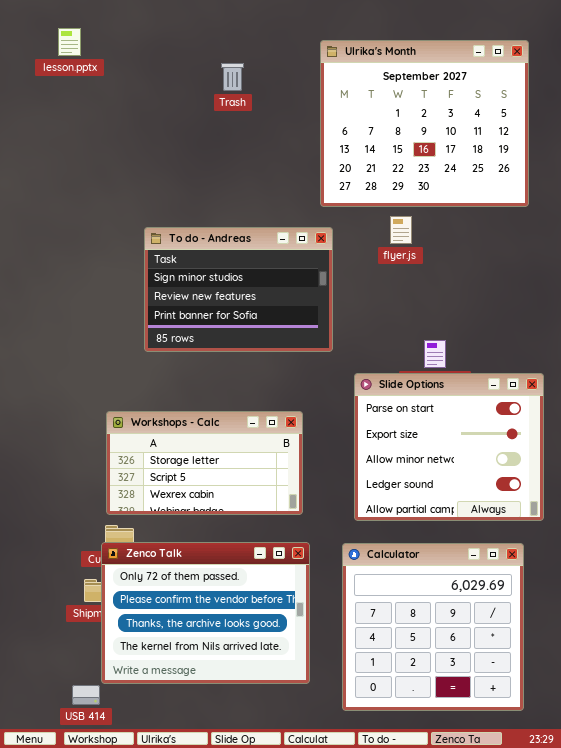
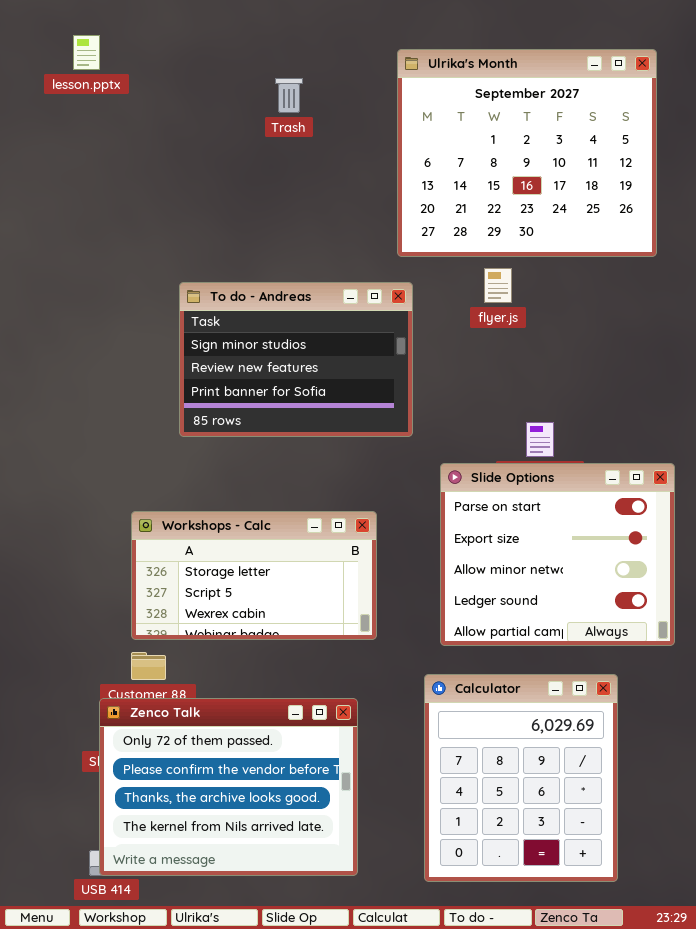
Zenco Talk: [101,542,310,684] -> [99,698,358,876], moved
Calculator: [342,543,524,711] -> [424,674,618,882], resized

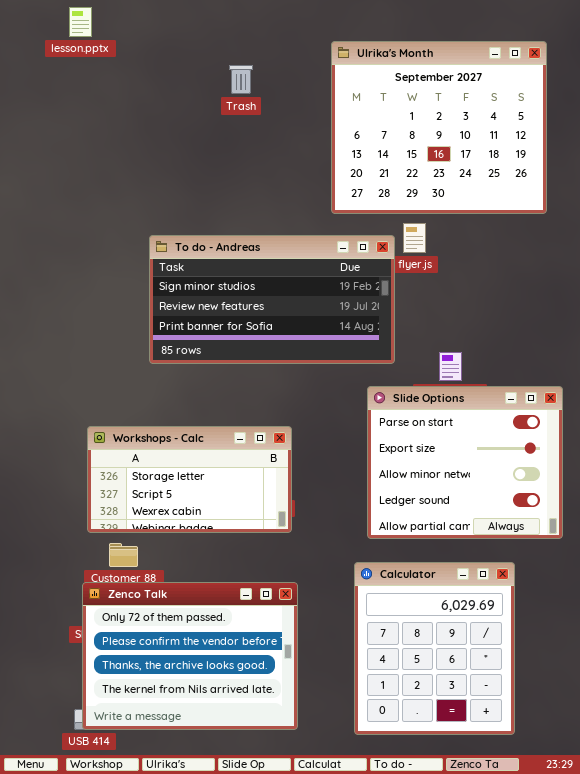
lesson.pptx: [73,35,100,70] -> [69,7,92,37], moved
To do - Andreas: [179,282,413,437] -> [149,235,395,364], resized
Workshops - Calc: [131,511,377,640] -> [87,426,292,533], moved

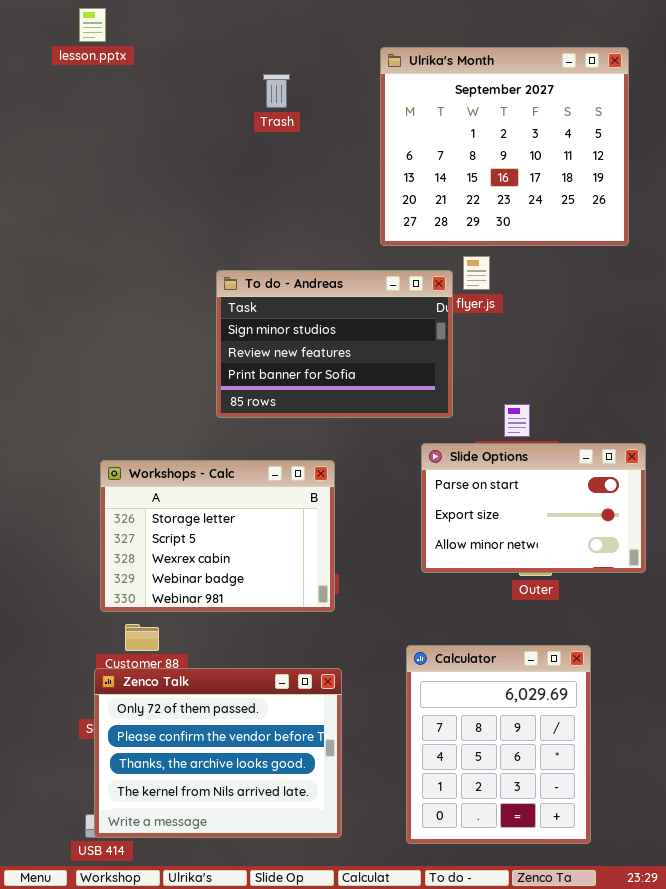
To do - Andreas: [149,235,395,364] -> [216,270,453,418], resized
Slide Options: [367,386,563,539] -> [421,443,646,573], resized
Workshops - Calc: [87,426,292,533] -> [100,460,335,612], resized

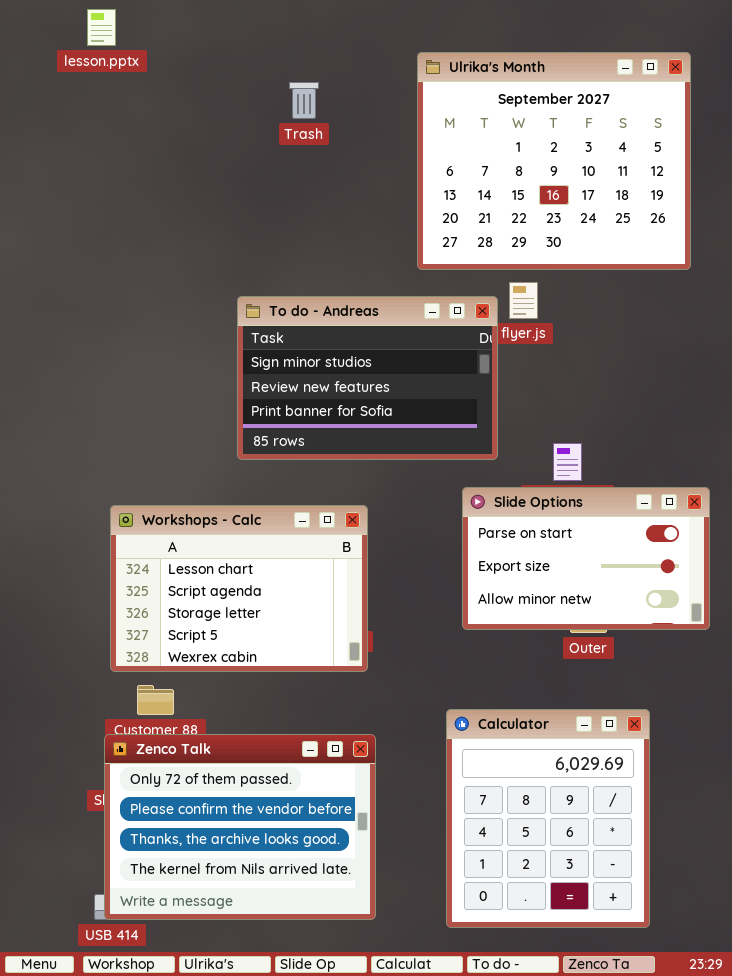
Workshops - Calc: [100,460,335,612] -> [110,505,368,672], scrolled up 2 rows

